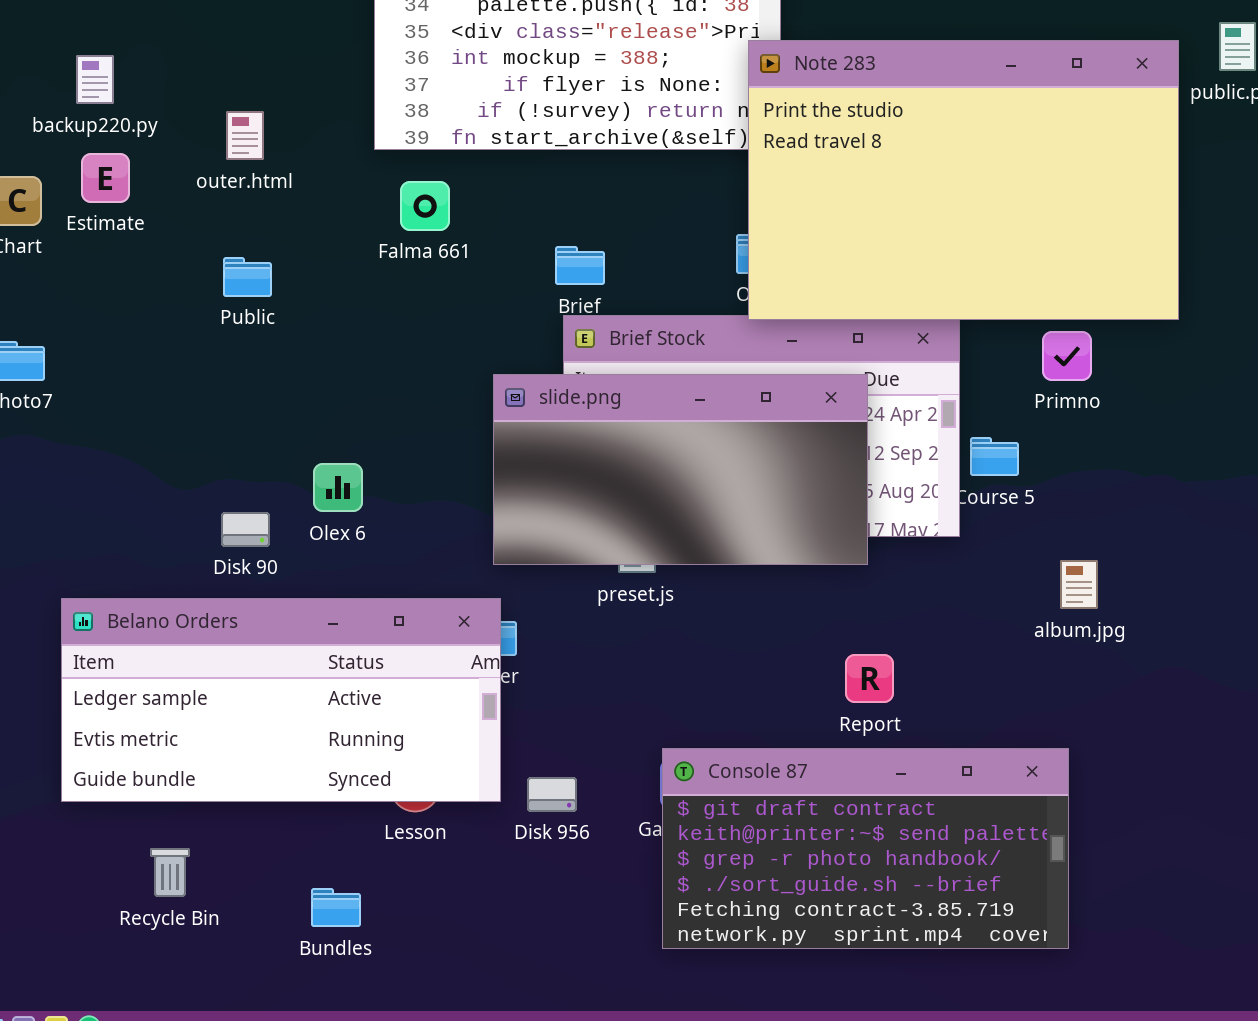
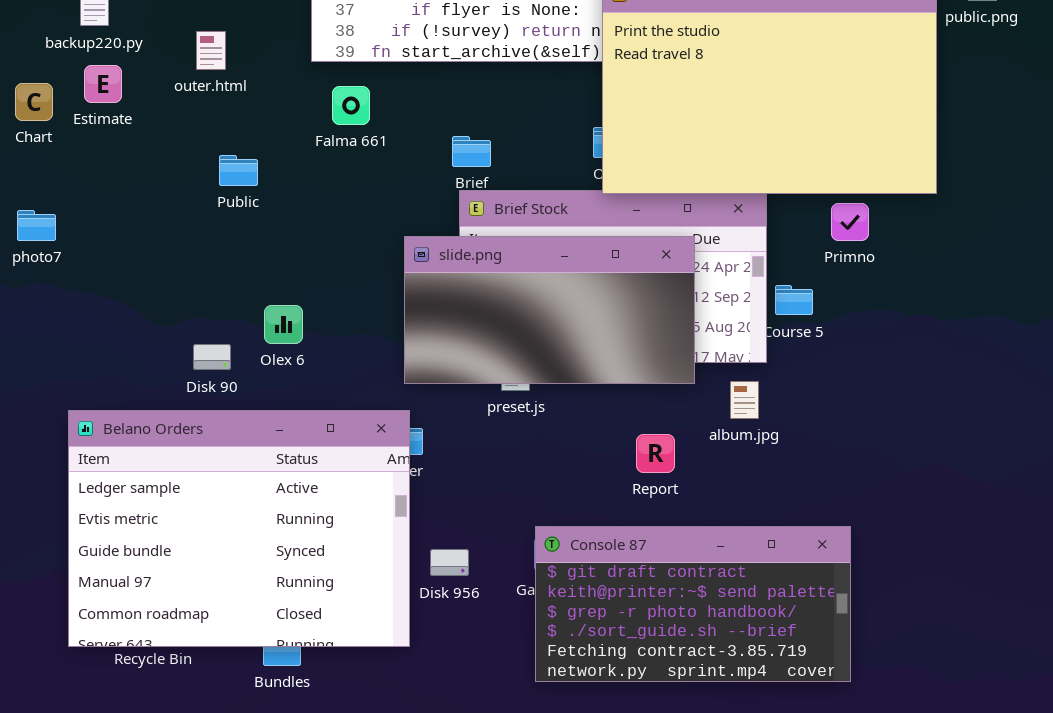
Public: [223,257,272,297] -> [219,155,258,186], moved
album.jpg: [1060,560,1098,609] -> [730,381,759,419], moved
Belano Orders: [61,598,501,802] -> [68,410,410,647], resized
Report: [845,654,894,703] -> [636,434,675,473], moved

